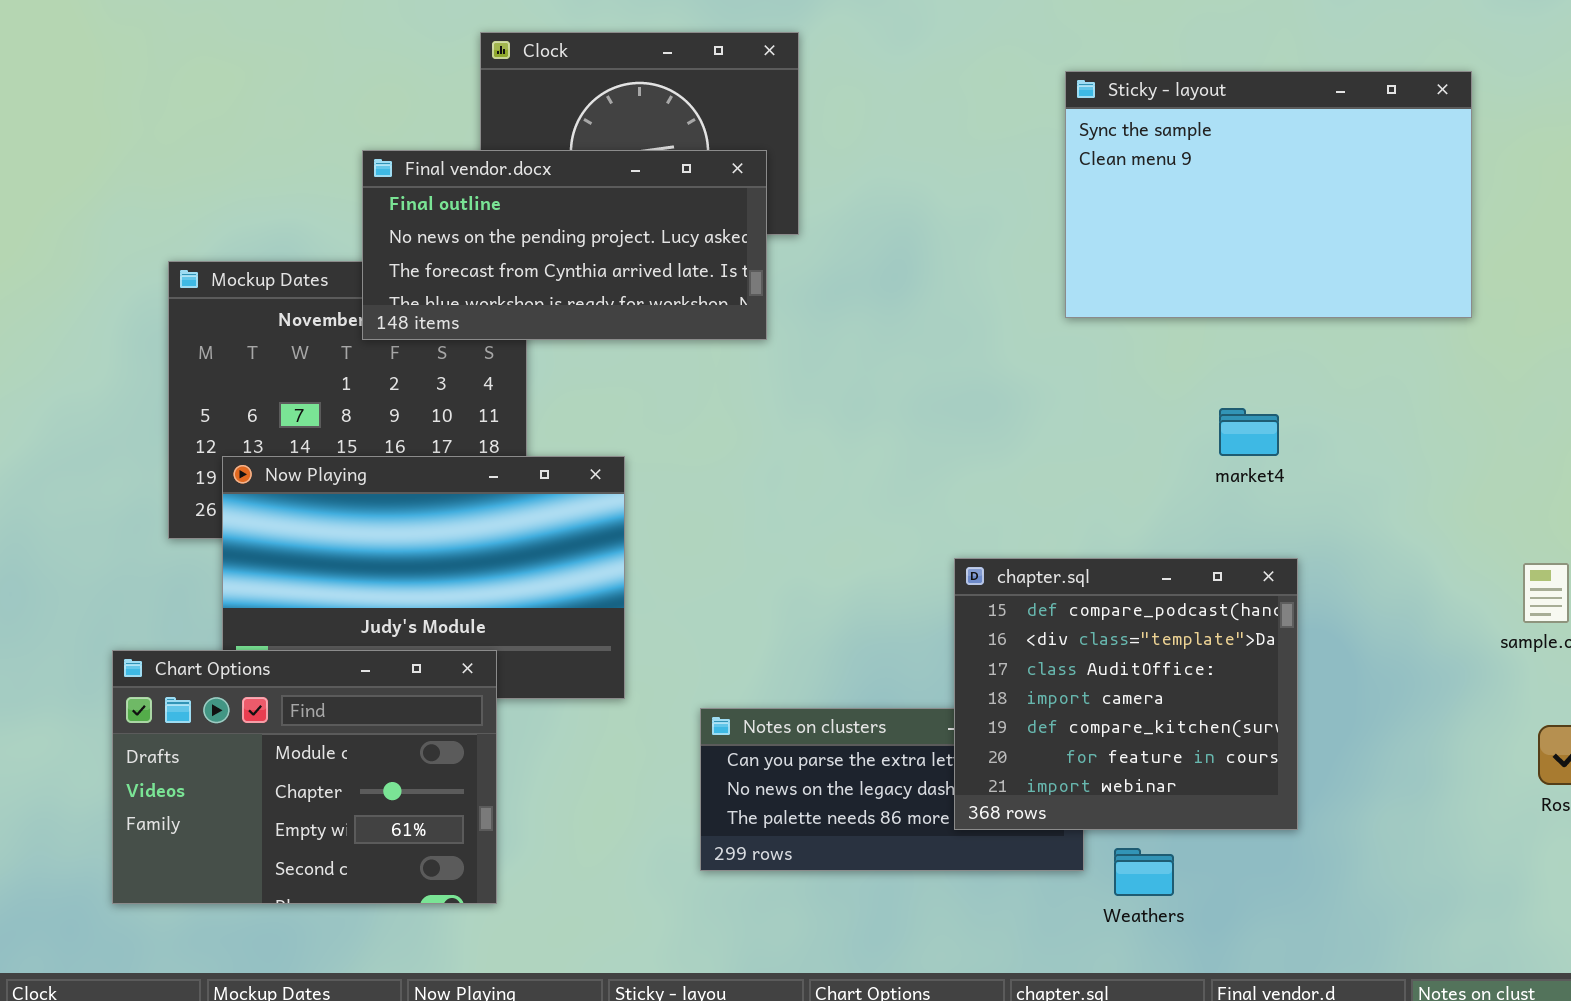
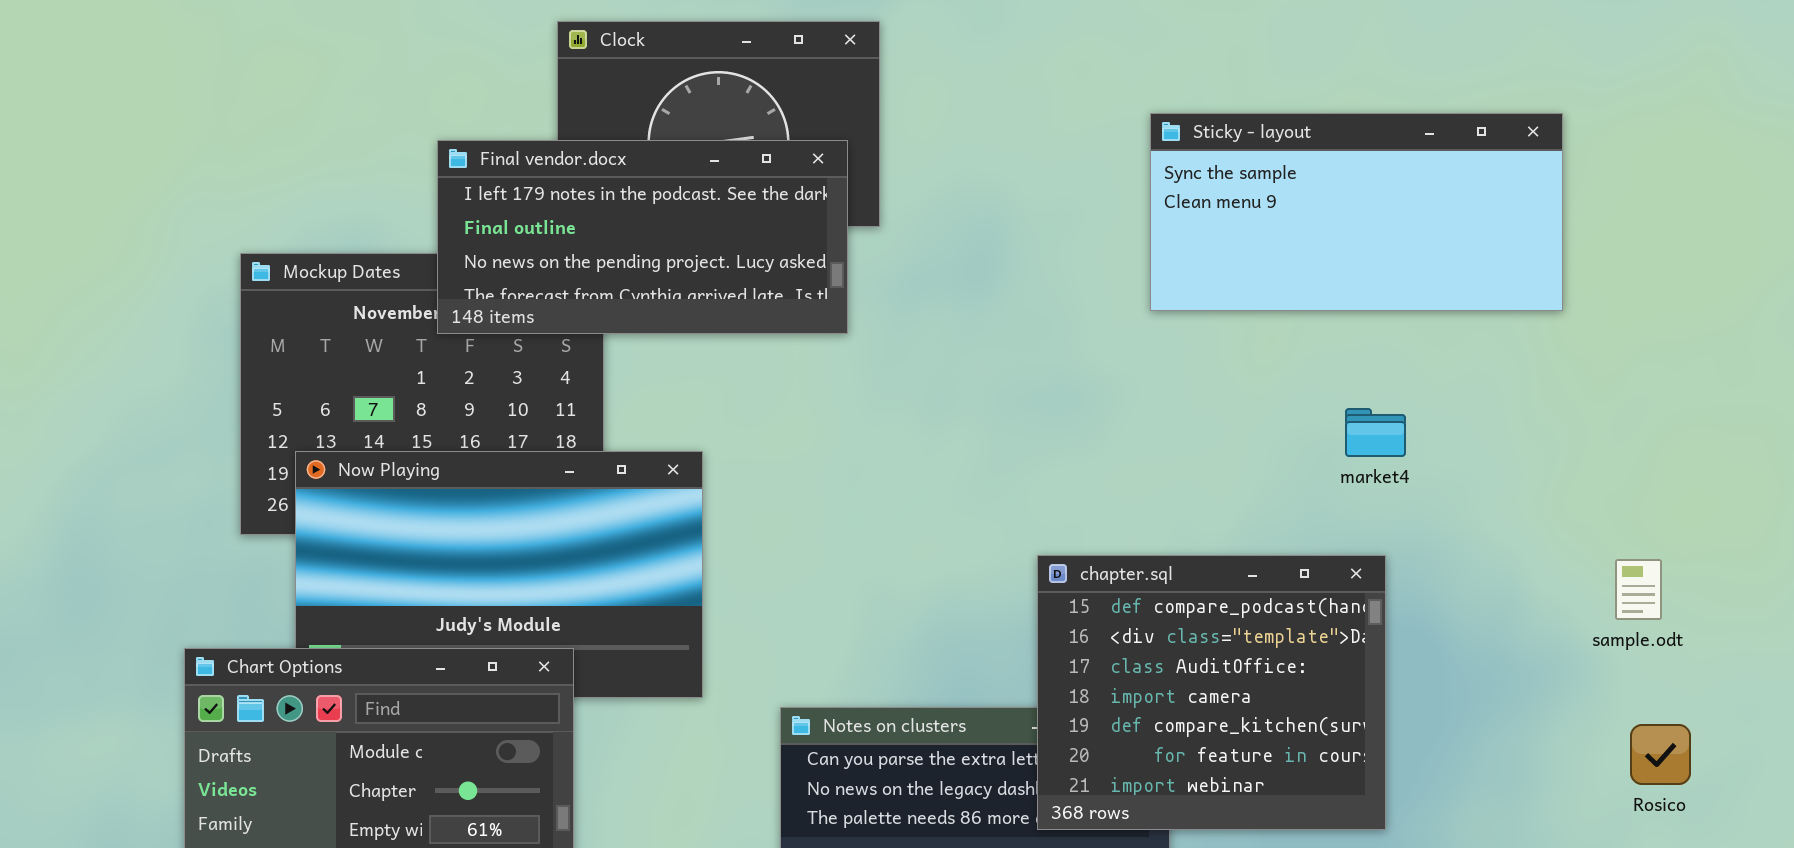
Sticky - layout: [1065,71,1472,318] -> [1150,113,1563,311], resized
Final vendor.docx: [362,150,767,340] -> [437,140,848,334], scrolled up 1 row
market4: [1219,408,1279,456] -> [1345,408,1406,457], moved

